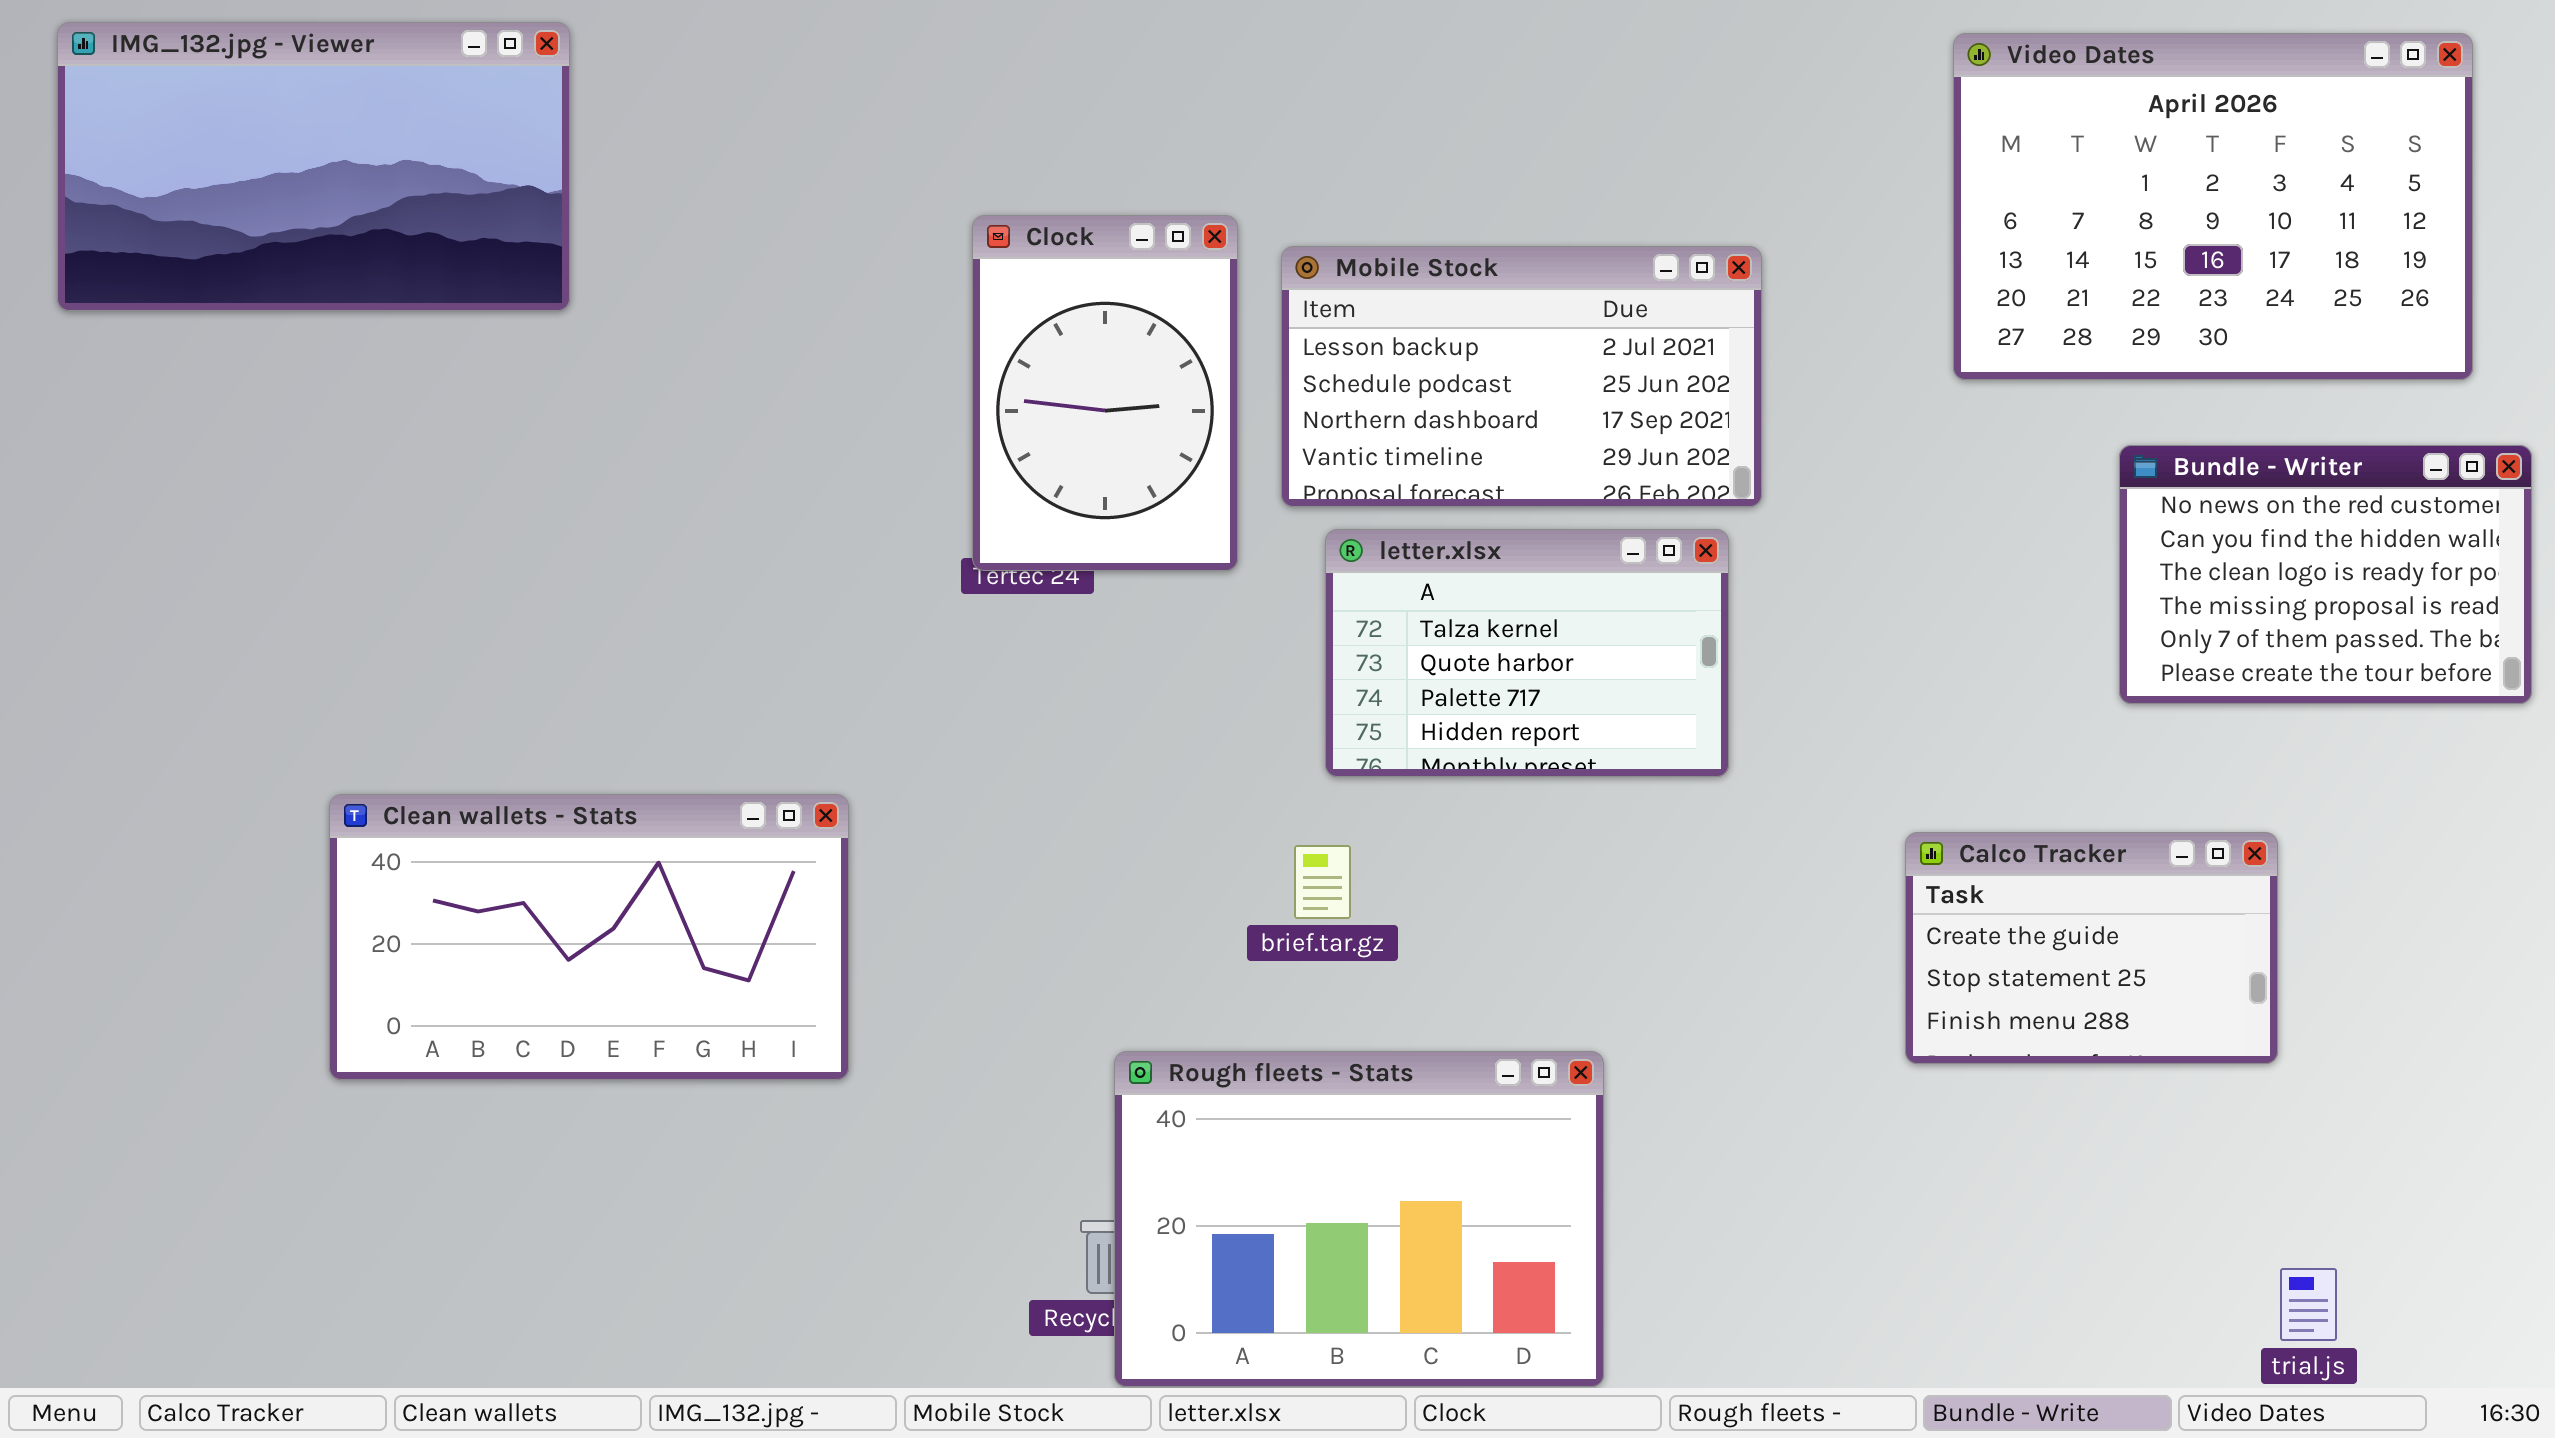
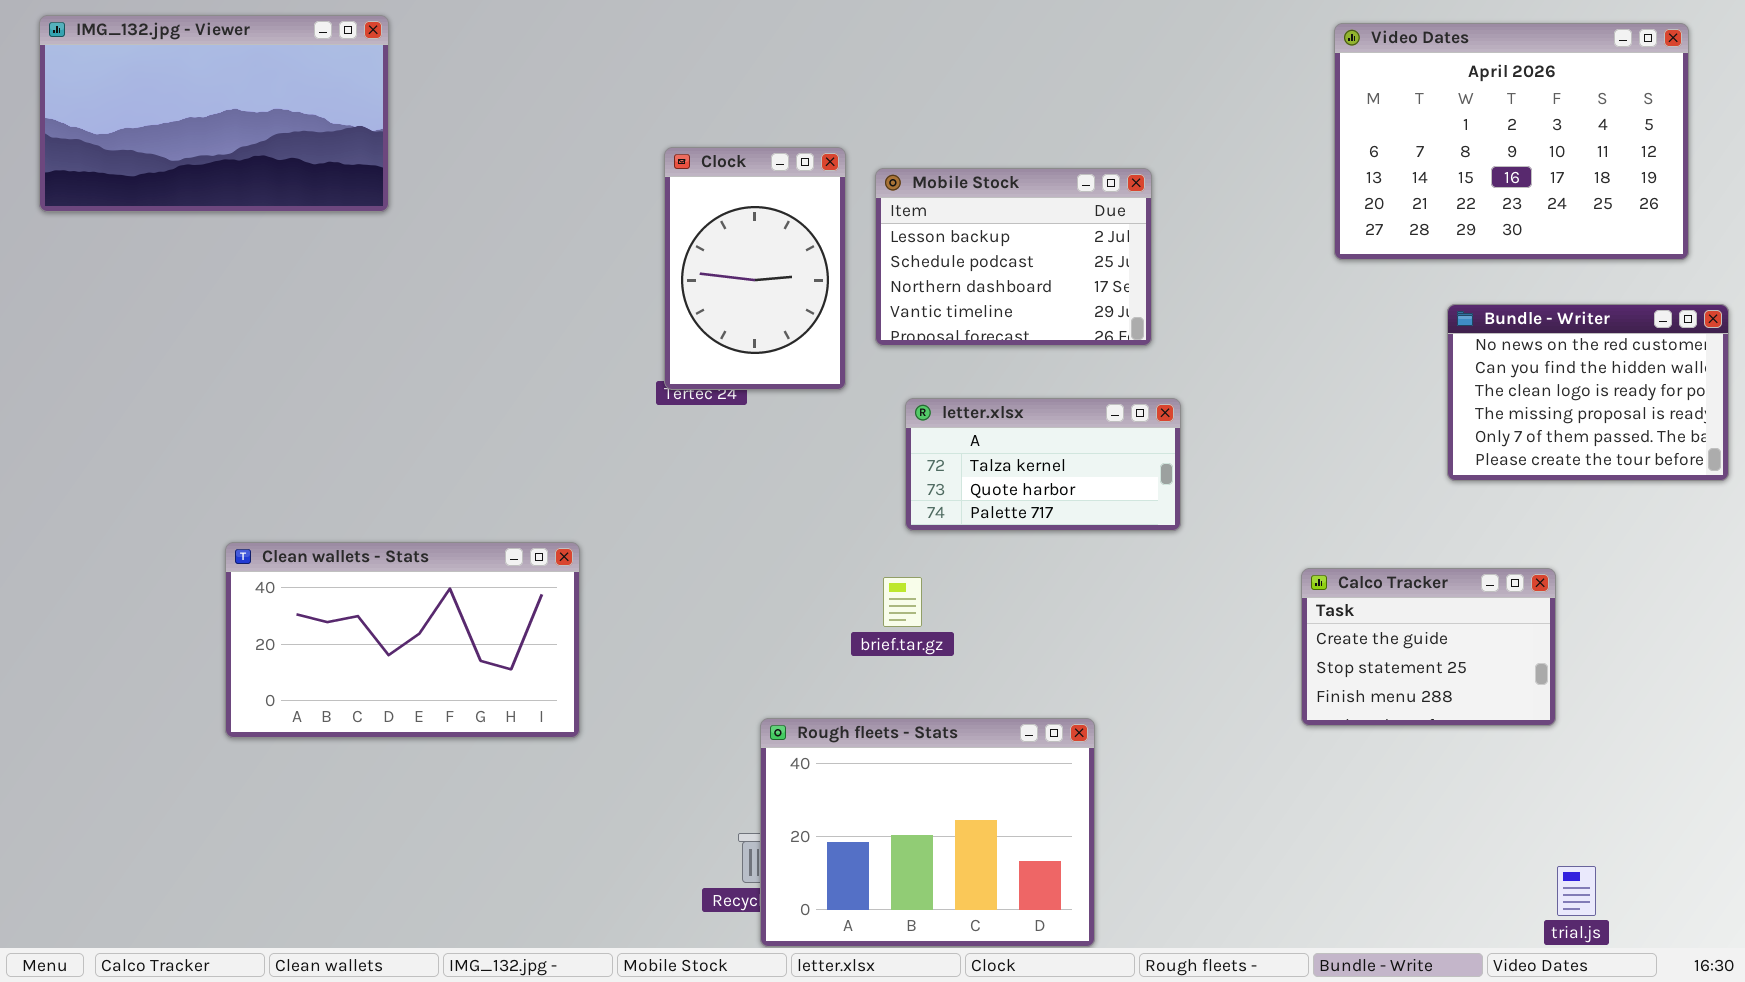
Mobile Stock: [1281,246,1762,507] -> [875,168,1152,346], resized
letter.xlsx: [1325,529,1729,777] -> [905,398,1181,531], resized

